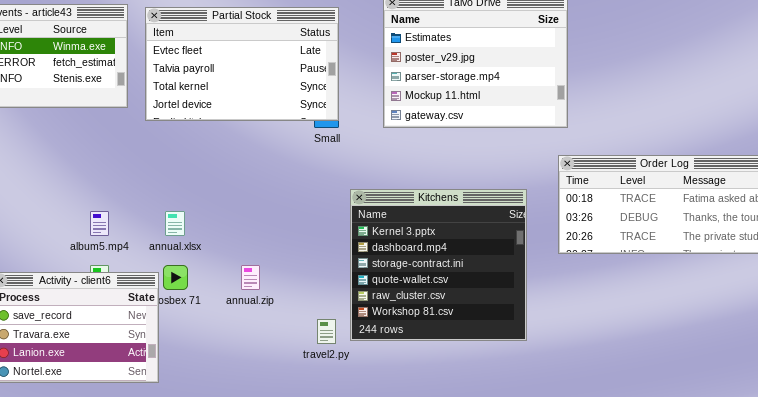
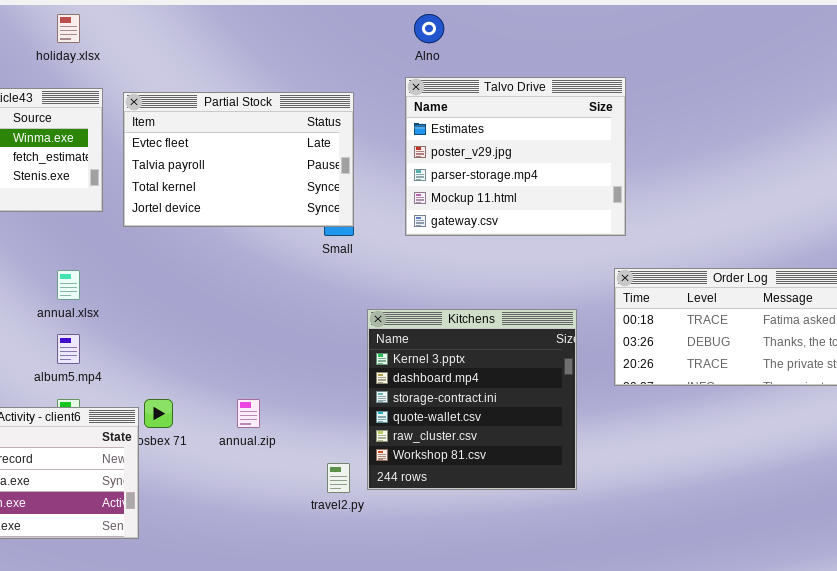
annual.xlsx: [165,211,185,236] -> [57,270,80,300], moved

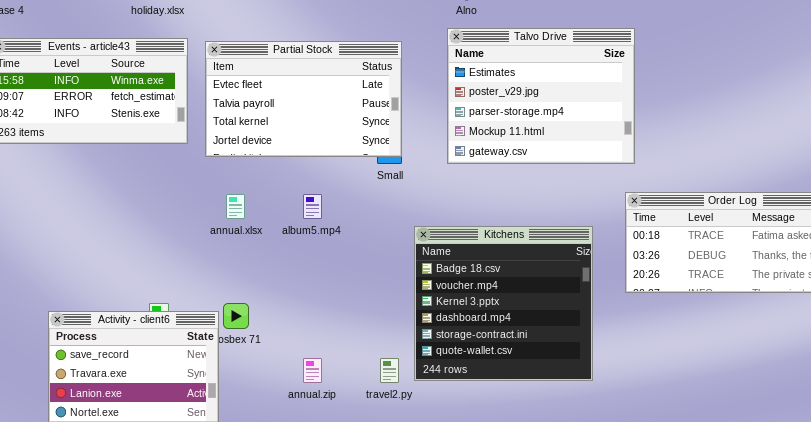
annual.xlsx: [57,270,80,300] -> [226,194,245,219], moved
Kitchens: [367,309,577,490] -> [414,226,593,381], scrolled up 2 rows
album5.mp4: [57,334,80,364] -> [303,194,322,219], moved
annual.zip: [237,399,260,428] -> [303,358,322,383], moved

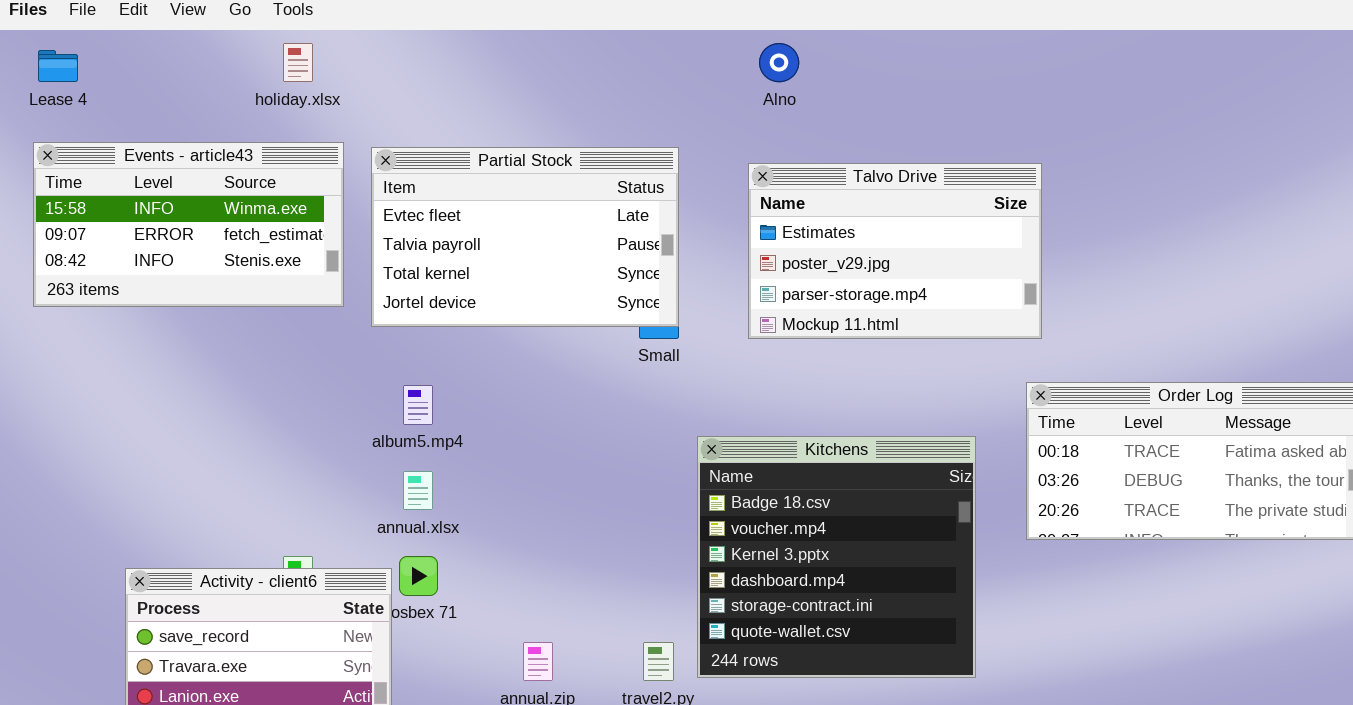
Talvo Drive: [447,28,635,164] -> [748,163,1042,339], resized
annual.xlsx: [226,194,245,219] -> [403,471,433,510], moved
album5.mp4: [303,194,322,219] -> [403,385,433,425], moved

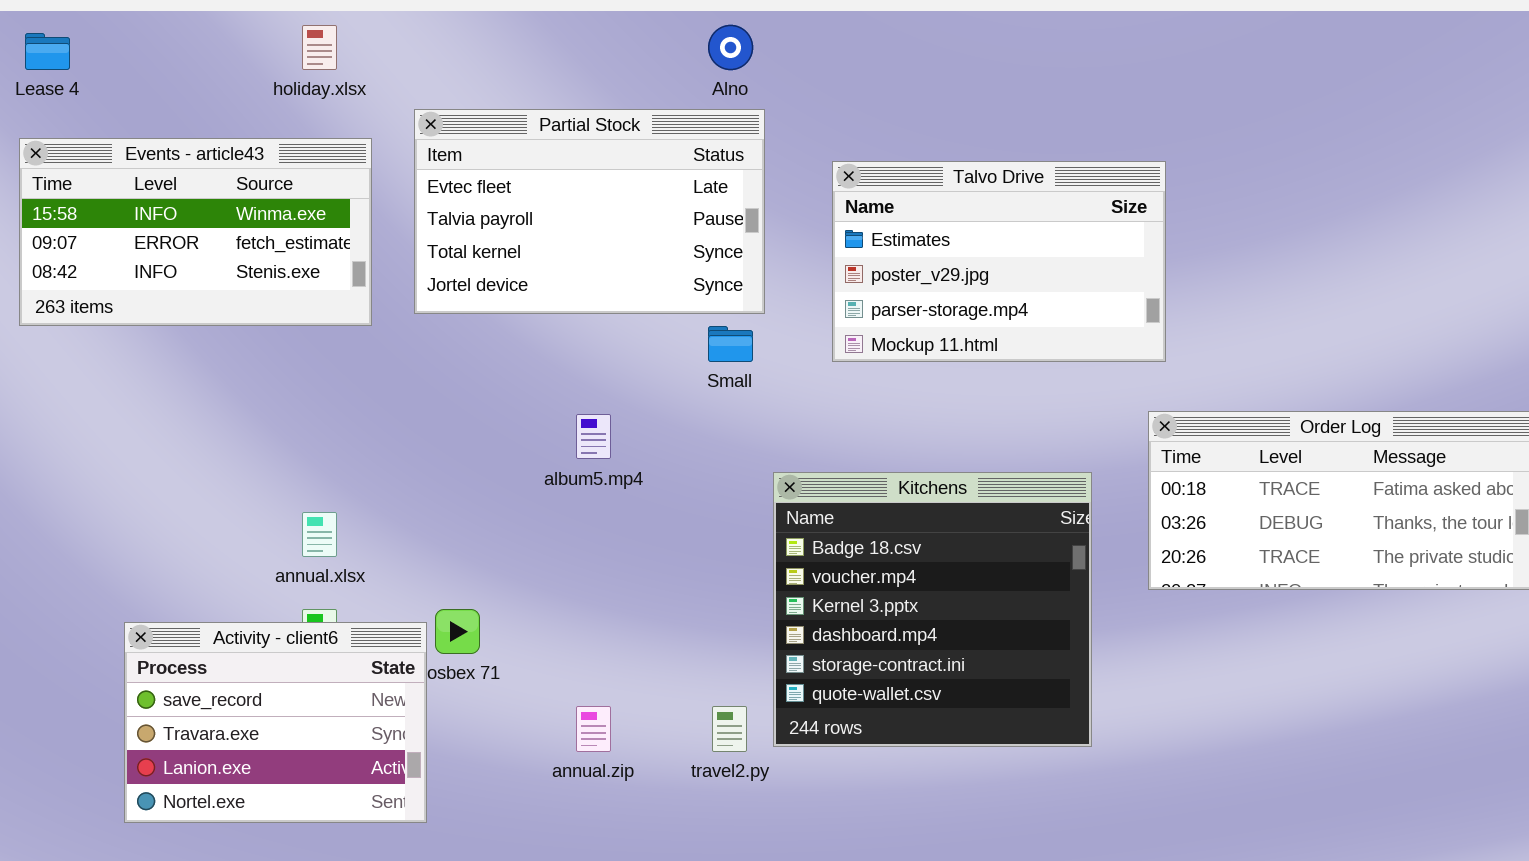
Alno: [759,43,799,82] -> [708,25,753,70], moved
Partial Stock: [371,147,679,327] -> [414,109,765,314], moved
album5.mp4: [403,385,433,425] -> [576,414,611,459], moved
annual.xlsx: [403,471,433,510] -> [302,512,337,557], moved

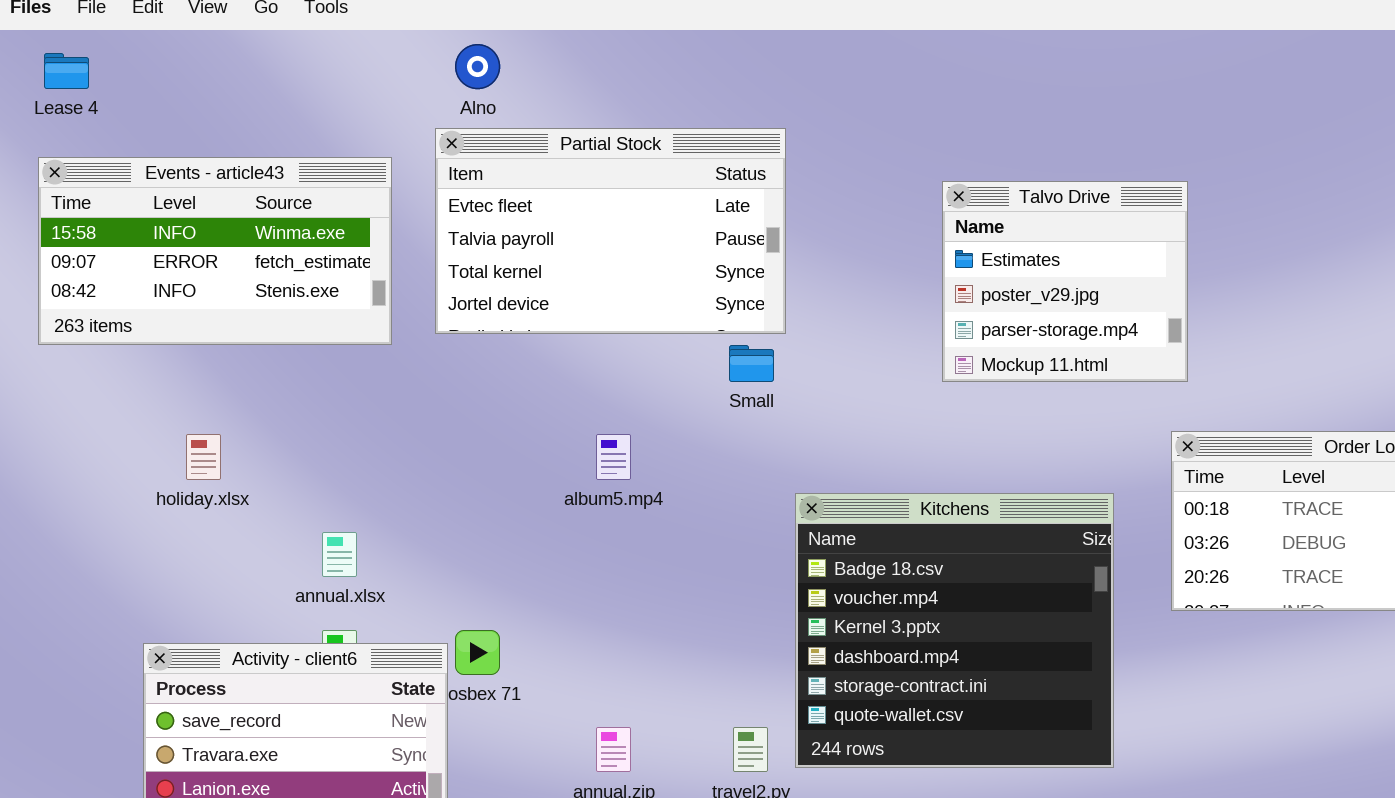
holiday.xlsx: [302,25,337,70] -> [186,434,221,480], moved
Alno: [708,25,753,70] -> [455,44,500,89], moved
Talvo Drive: [832,161,1166,362] -> [942,181,1188,382], resized

